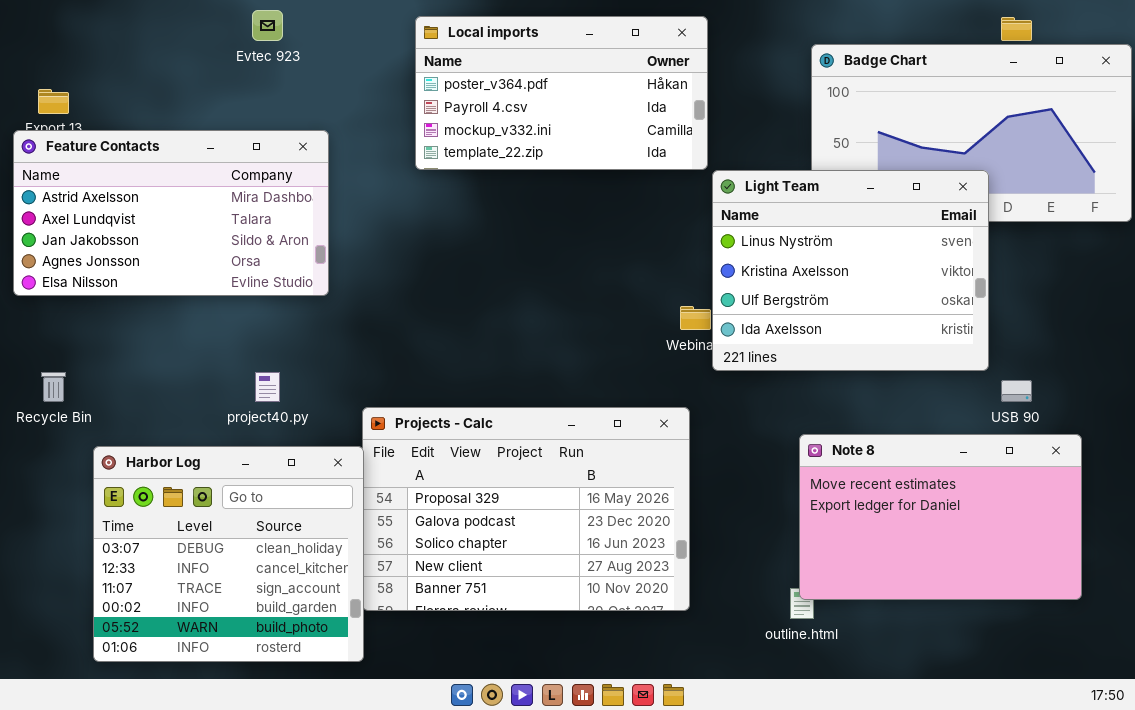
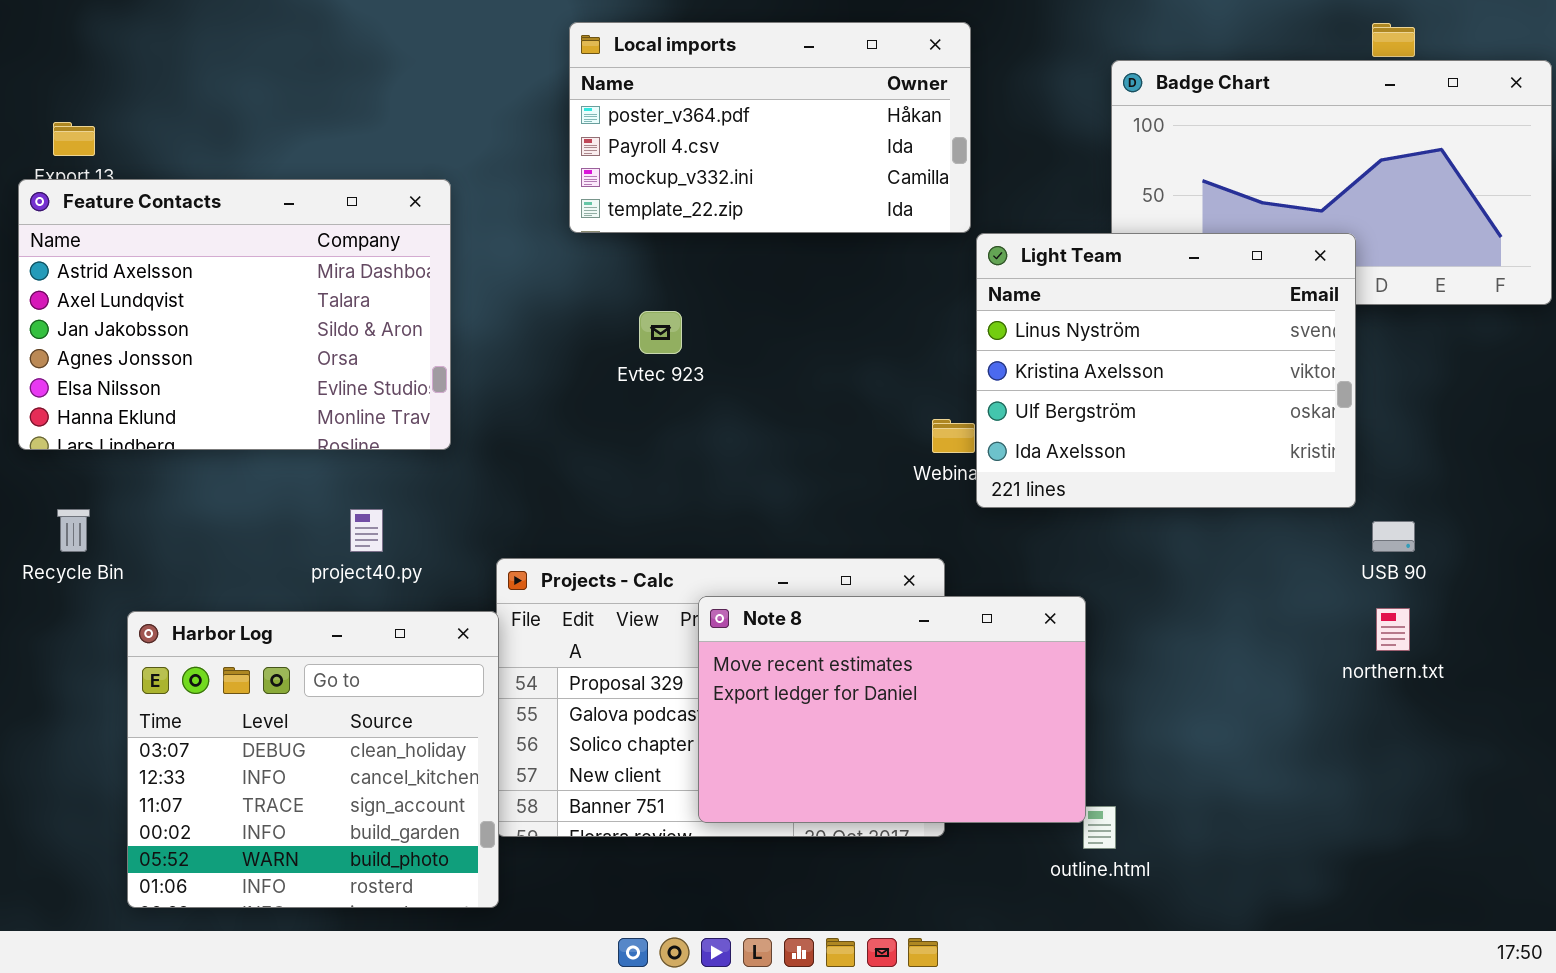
Evtec 923: [252,10,283,41] -> [639,311,682,354], moved
Feature Contacts: [13,130,329,296] -> [18,179,451,450], resized
Note 8: [799,434,1082,600] -> [698,596,1086,823], moved

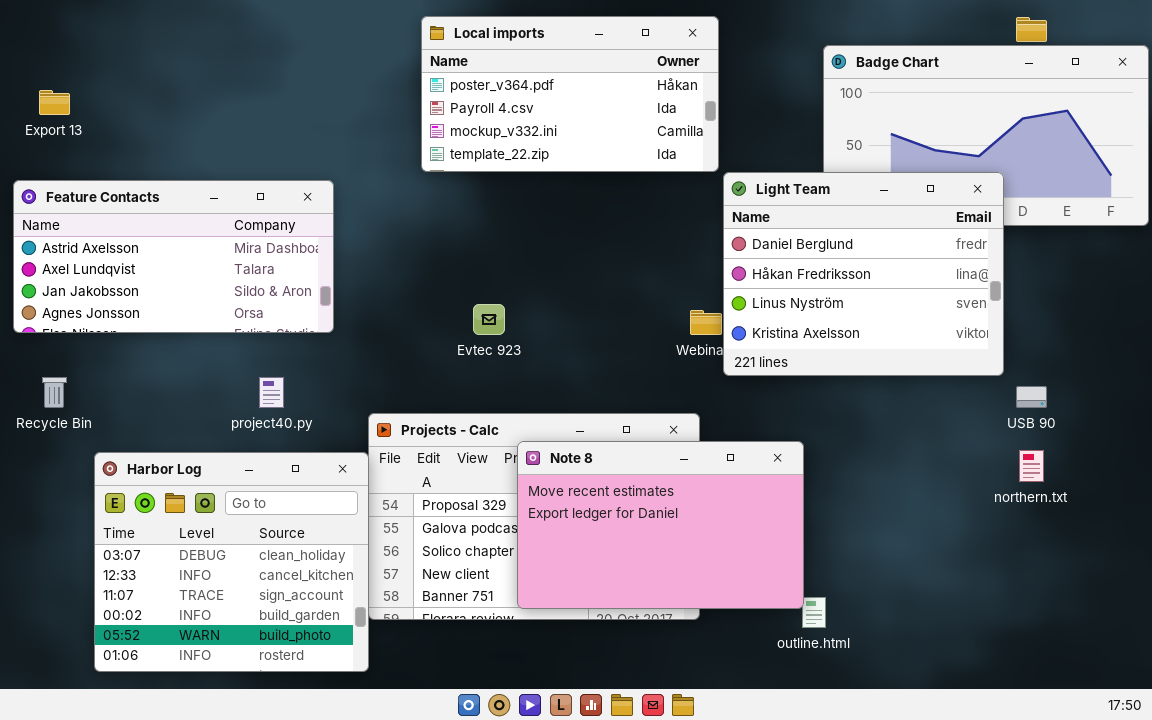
Feature Contacts: [18,179,451,450] -> [13,180,334,333], resized
Light Team: [976,233,1356,508] -> [723,172,1004,376], scrolled up 2 rows
Evtec 923: [639,311,682,354] -> [473,304,505,335], moved

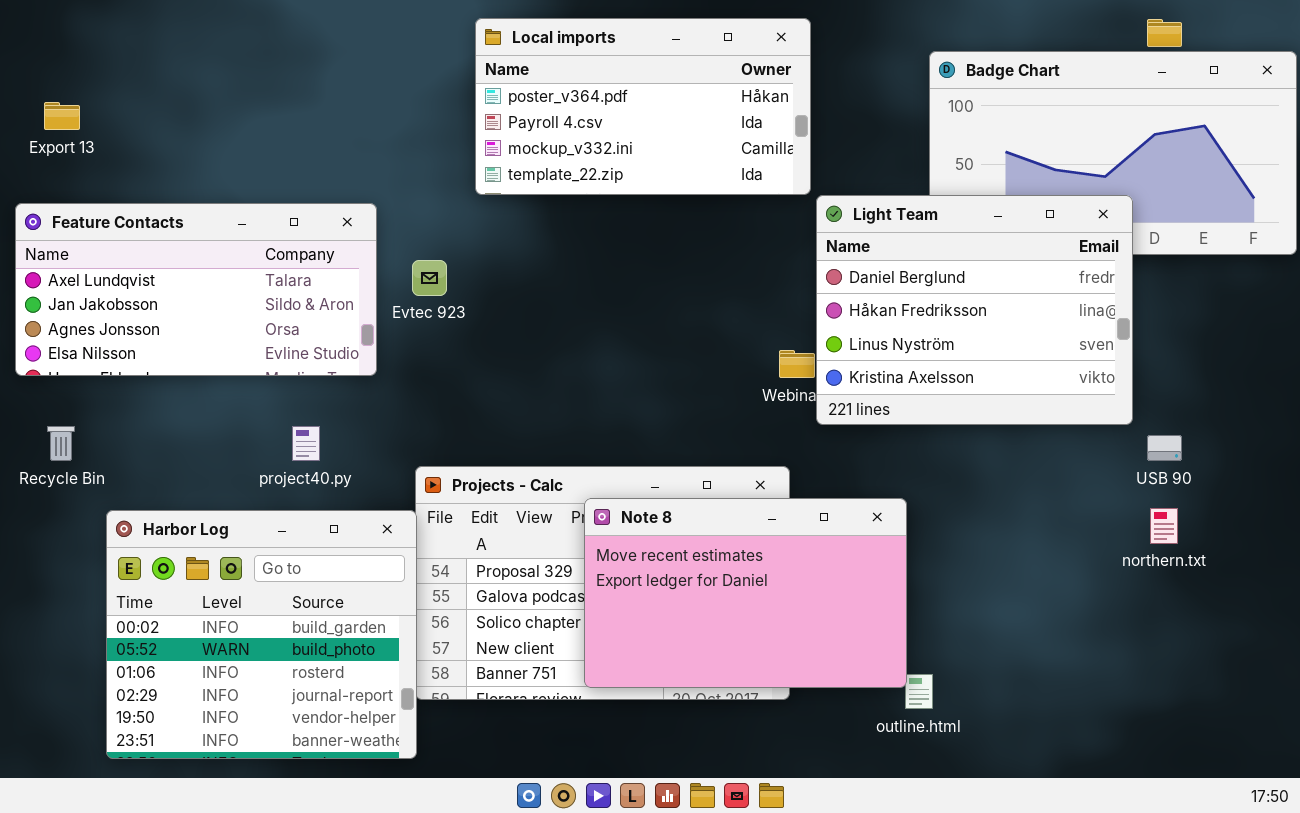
Feature Contacts: [13,180,334,333] -> [15,203,377,376], scrolled down 1 row
Evtec 923: [473,304,505,335] -> [412,260,447,296], moved
Harbor Log: [94,452,369,672] -> [106,510,417,759], scrolled down 3 rows

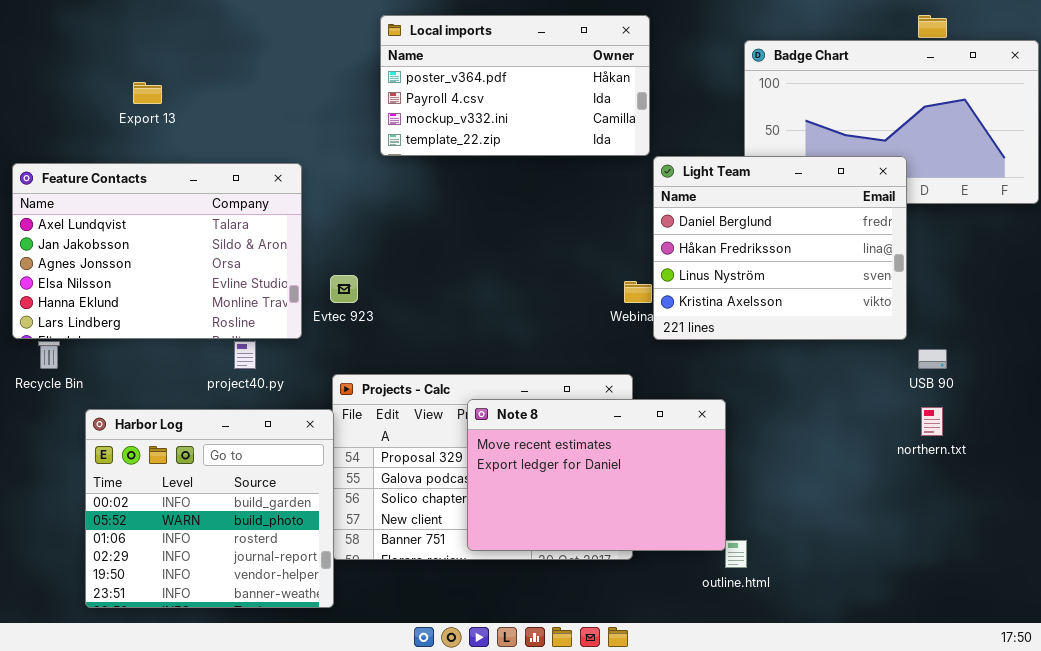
Export 13: [44,102,80,130] -> [133,82,162,104], moved
Feature Contacts: [15,203,377,376] -> [12,163,302,339], resized
Evtec 923: [412,260,447,296] -> [330,275,358,303], moved

